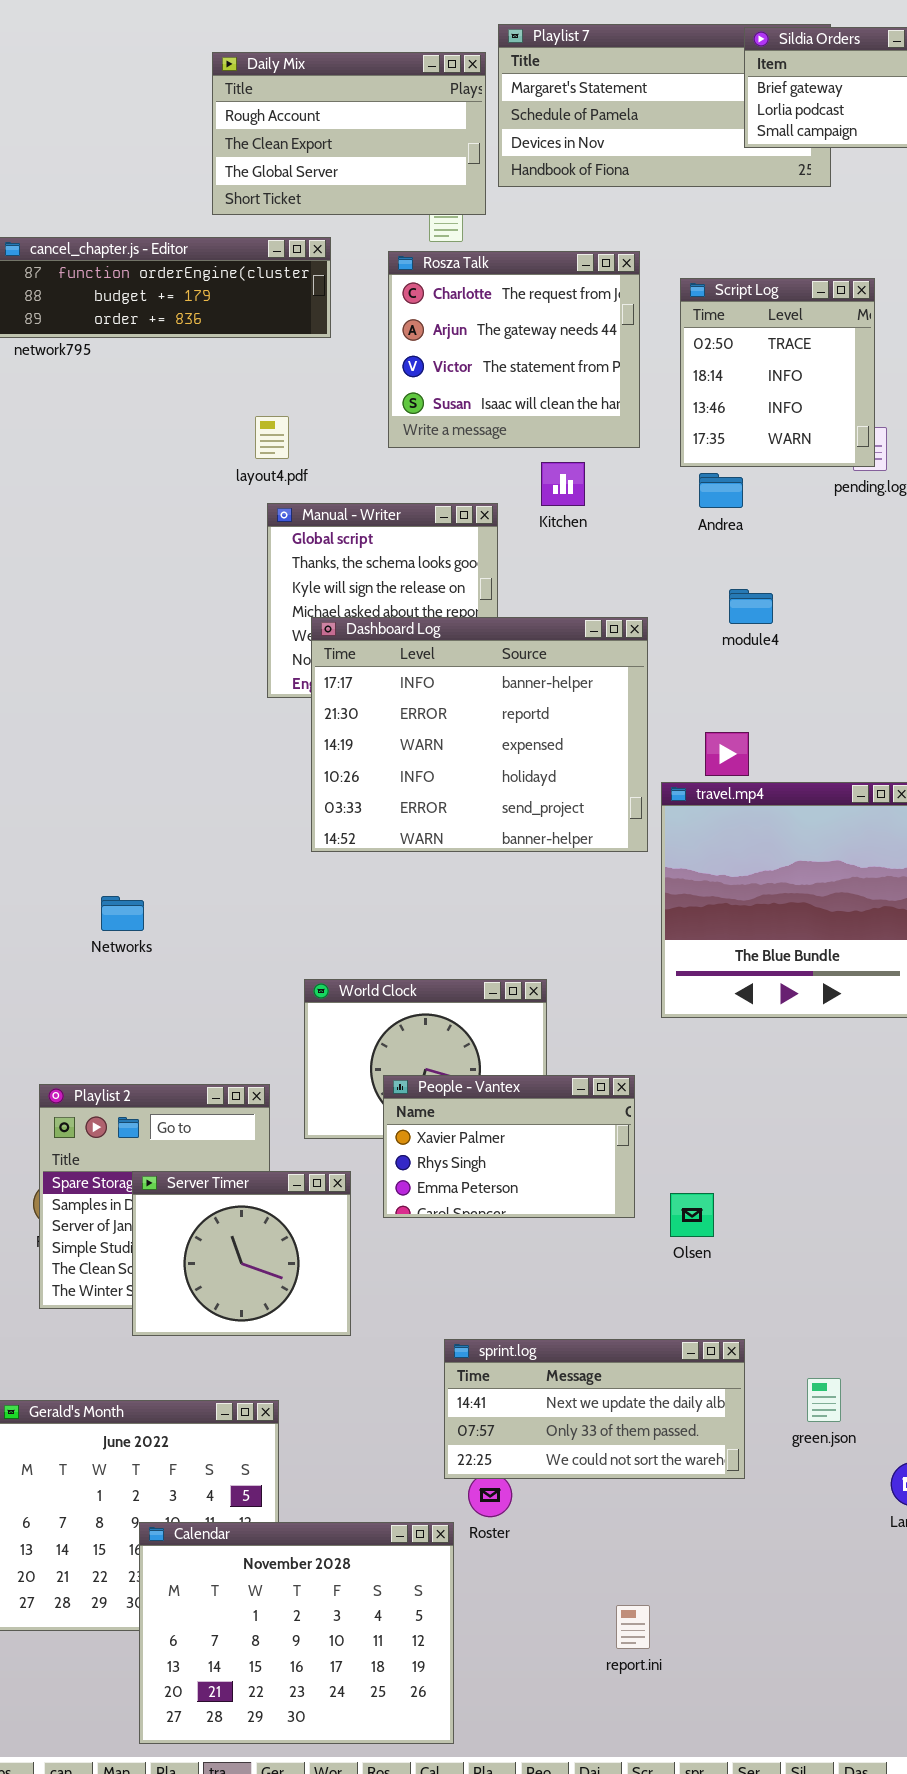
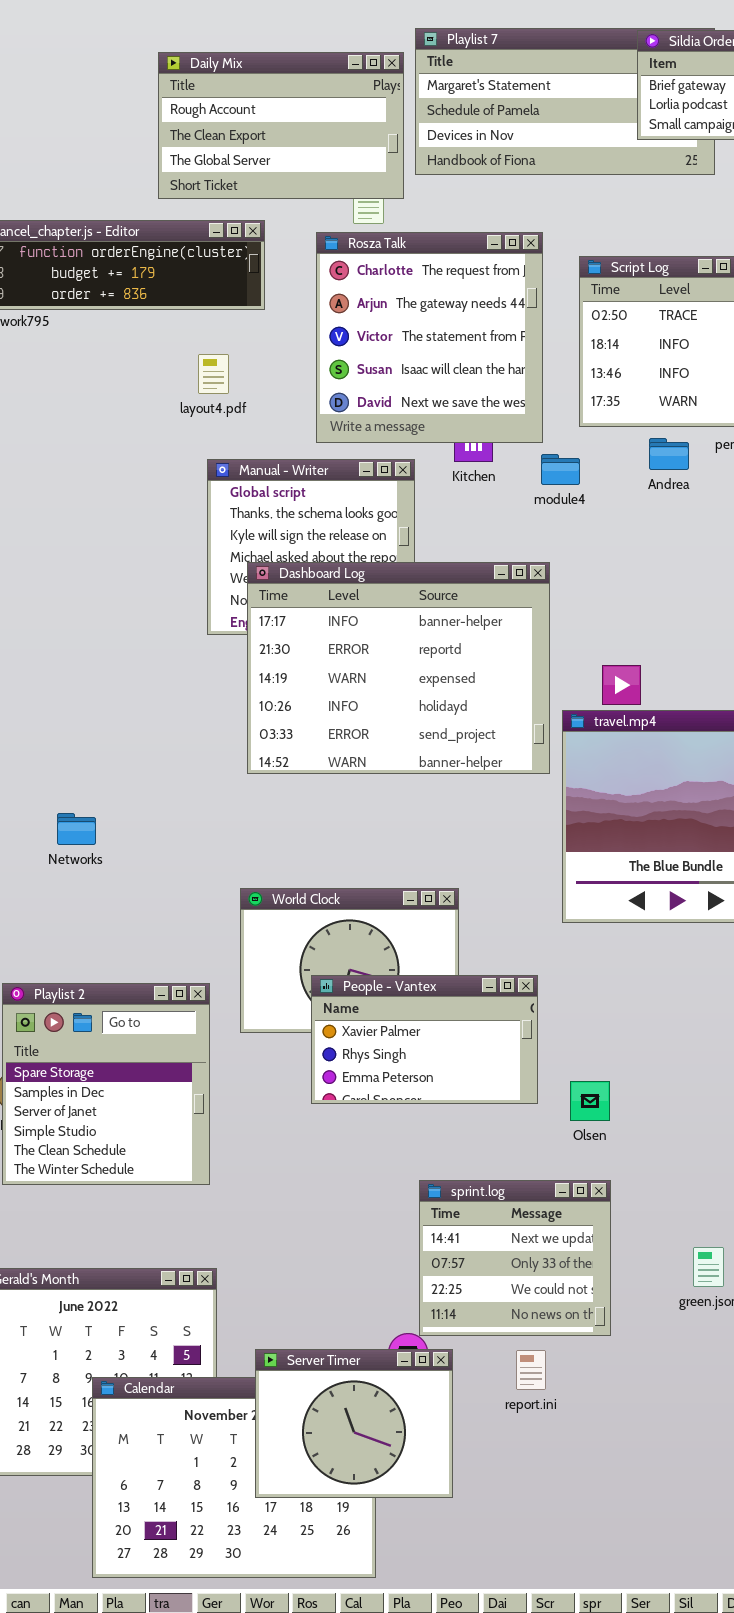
Rosza Talk: [388,251,640,448] -> [316,232,543,443], resized
layout4.pdf: [255,416,289,459] -> [198,354,229,394], moved
Andrea: [699,473,743,508] -> [649,438,689,470], moved
module4: [729,589,773,624] -> [541,454,580,485], moved
Server Timer: [132,1171,351,1336] -> [255,1349,453,1498], moved
sprint.log: [444,1339,745,1479] -> [419,1180,611,1336], moved, resized
report.ini: [616,1605,650,1649] -> [516,1350,546,1390], moved

